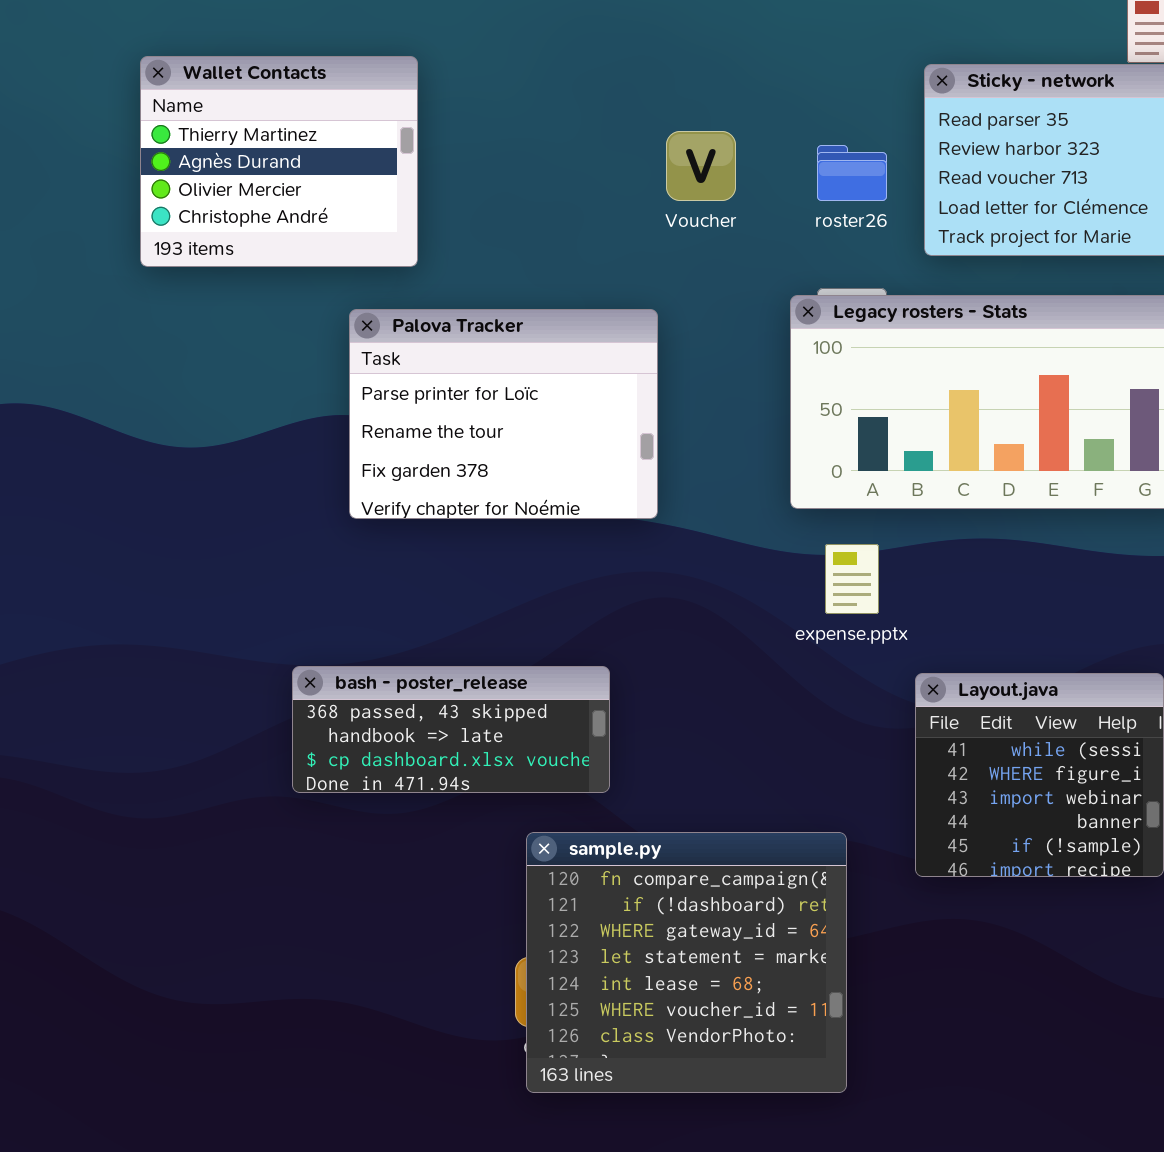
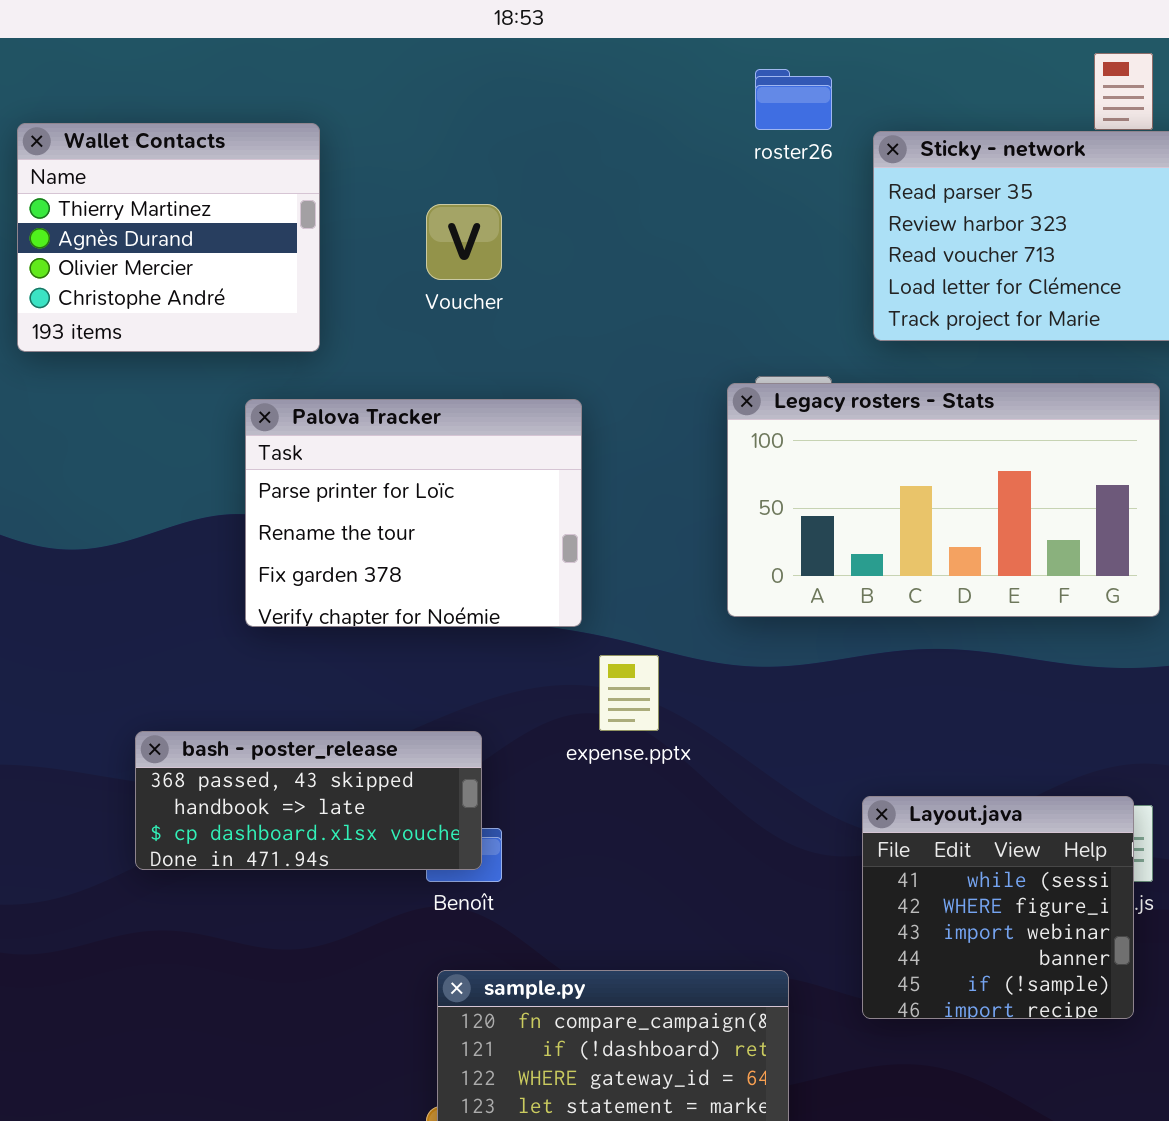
Voucher: [666,131,736,201] -> [426,204,502,280], moved
roster26: [817,145,887,201] -> [755,69,832,130], moved
expense.pptx: [825,544,879,614] -> [599,655,659,731], moved
bash - poster_release: [292,666,610,793] -> [135,731,482,870], moved

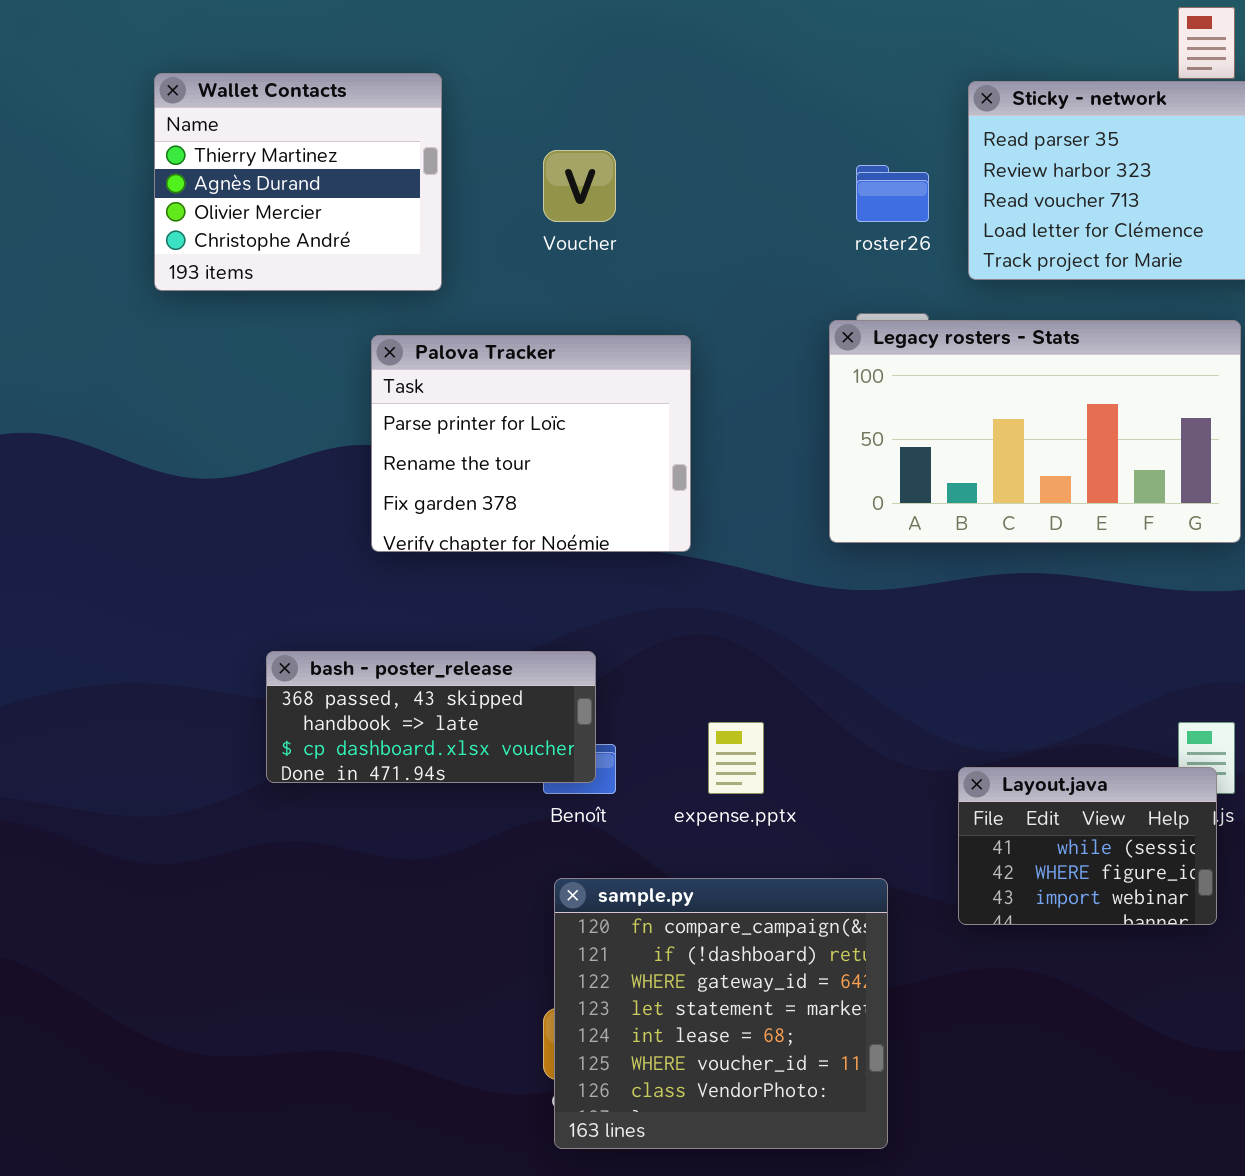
roster26: [755,69,832,130] -> [856,165,929,222], moved
expense.pptx: [599,655,659,731] -> [708,722,764,794], moved
Layout.java: [862,796,1134,1019] -> [958,767,1217,925], resized

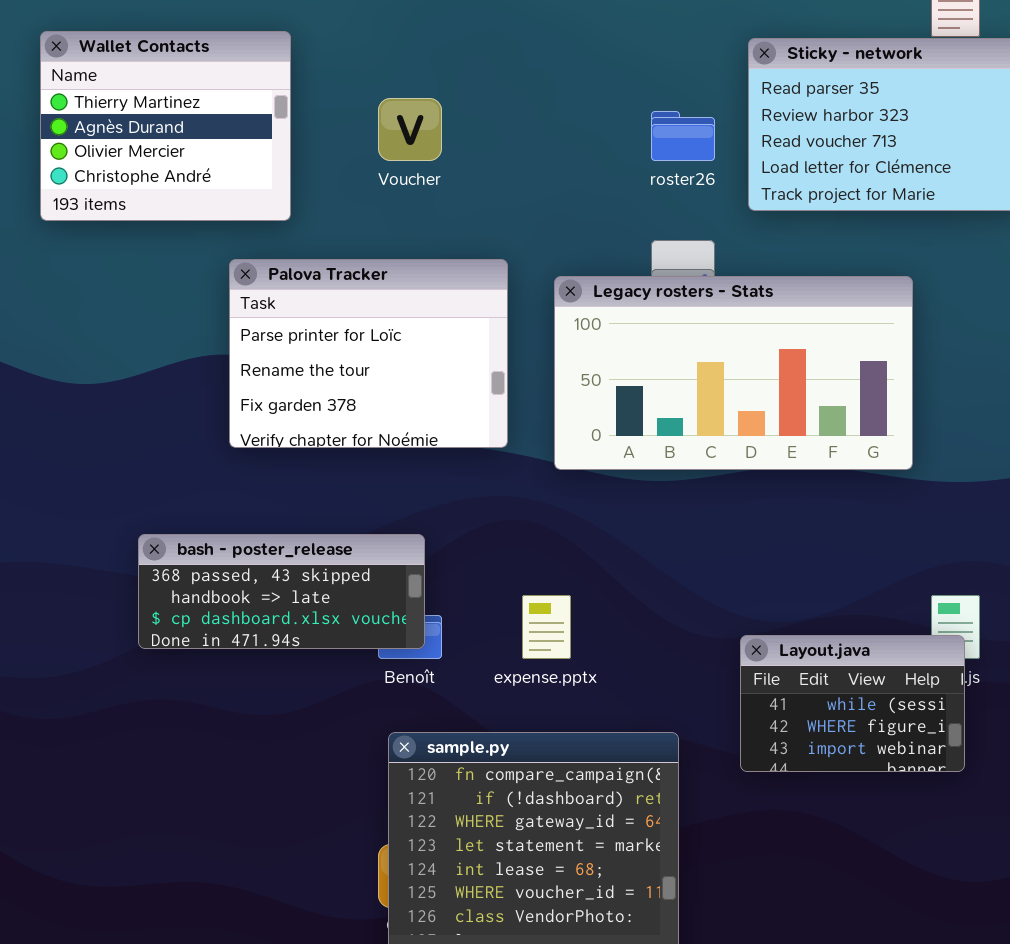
Legacy rosters - Stats: [829,320,1241,543] -> [554,276,913,470], moved

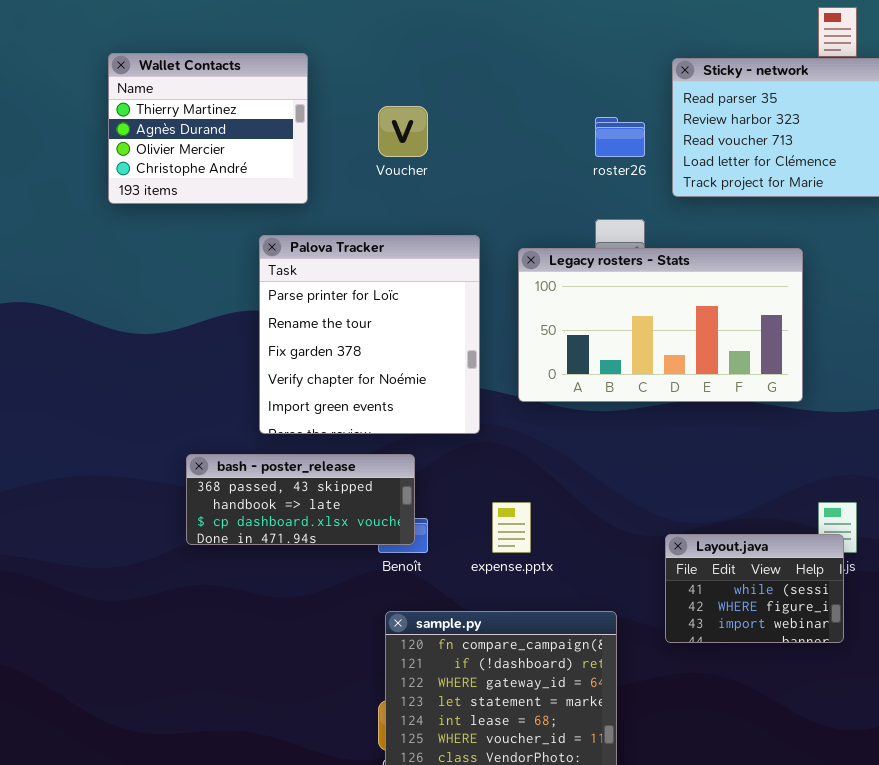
Palova Tracker: [229,259,508,448] -> [259,235,480,434], resized

